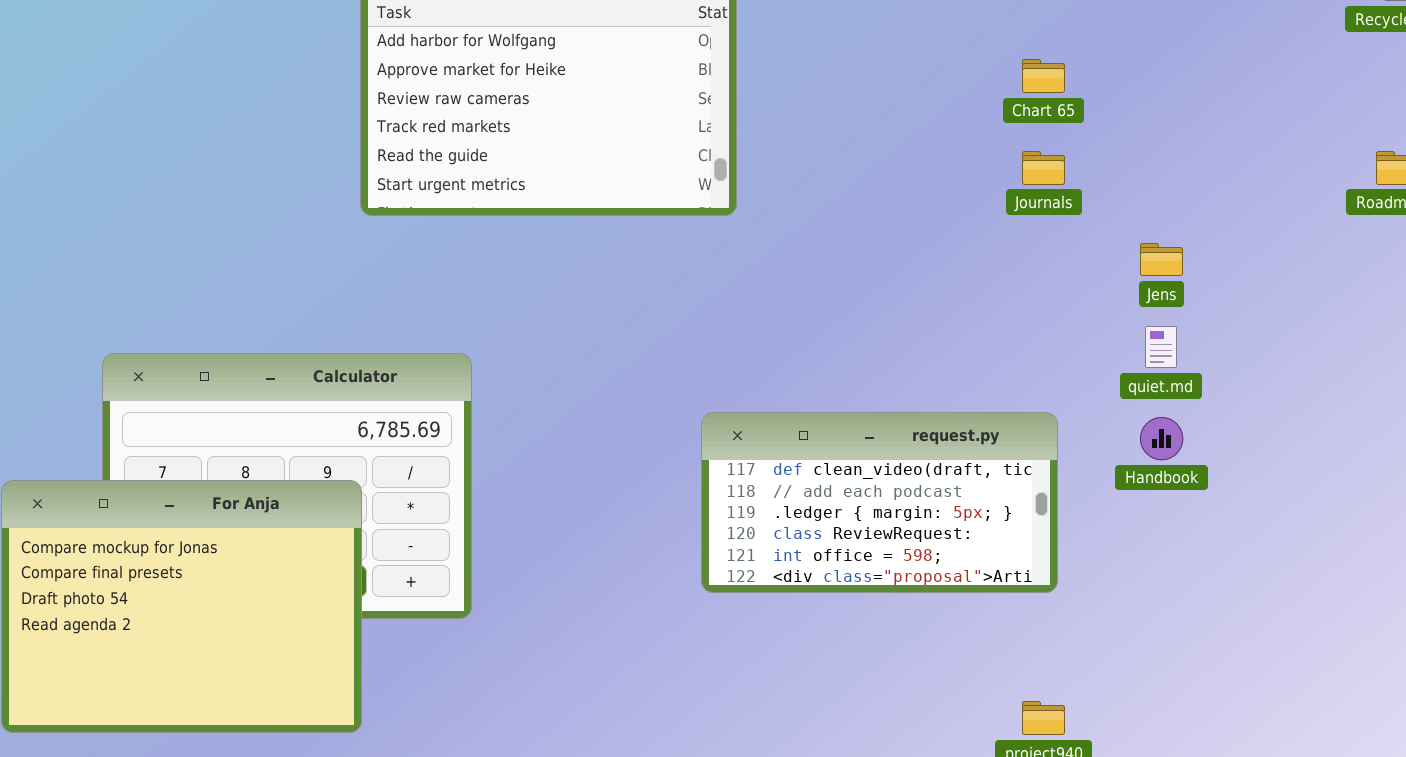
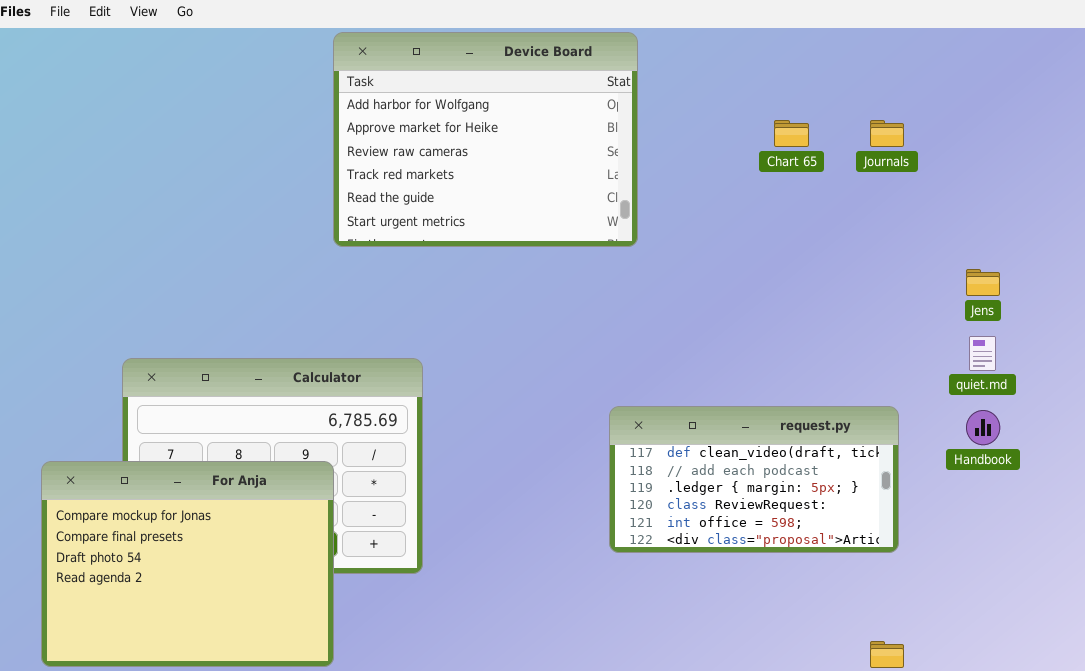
Chart 65: [1022,59,1065,93] -> [774,120,809,147], moved
Journals: [1022,151,1065,185] -> [870,120,904,147], moved

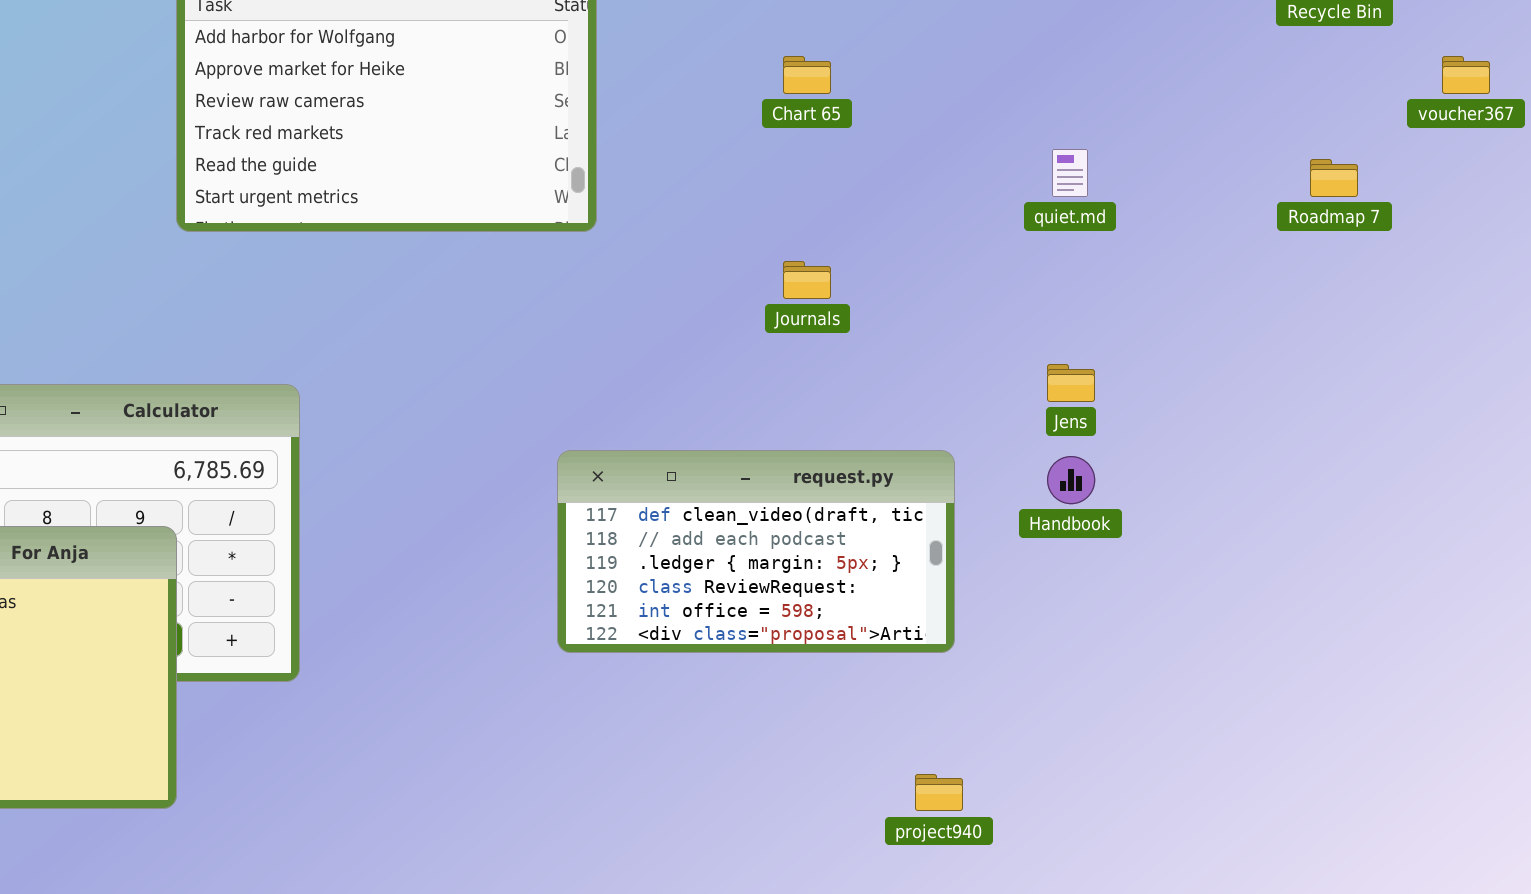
Journals: [870,120,904,147] -> [783,261,831,299], moved
Jens: [966,269,1000,296] -> [1047,364,1095,402], moved
quiet.md: [969,336,996,371] -> [1052,149,1088,197], moved

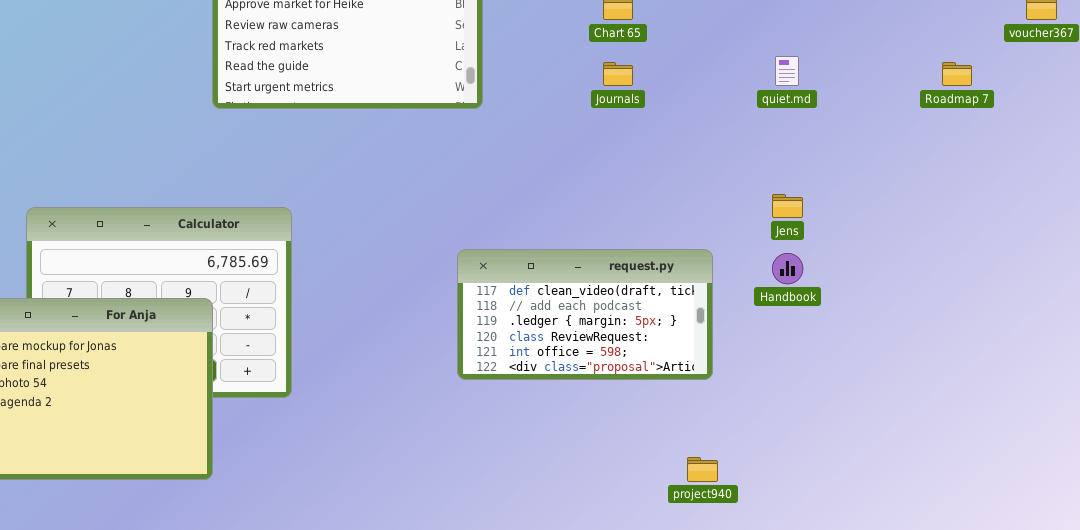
Journals: [783,261,831,299] -> [603,62,633,86], moved

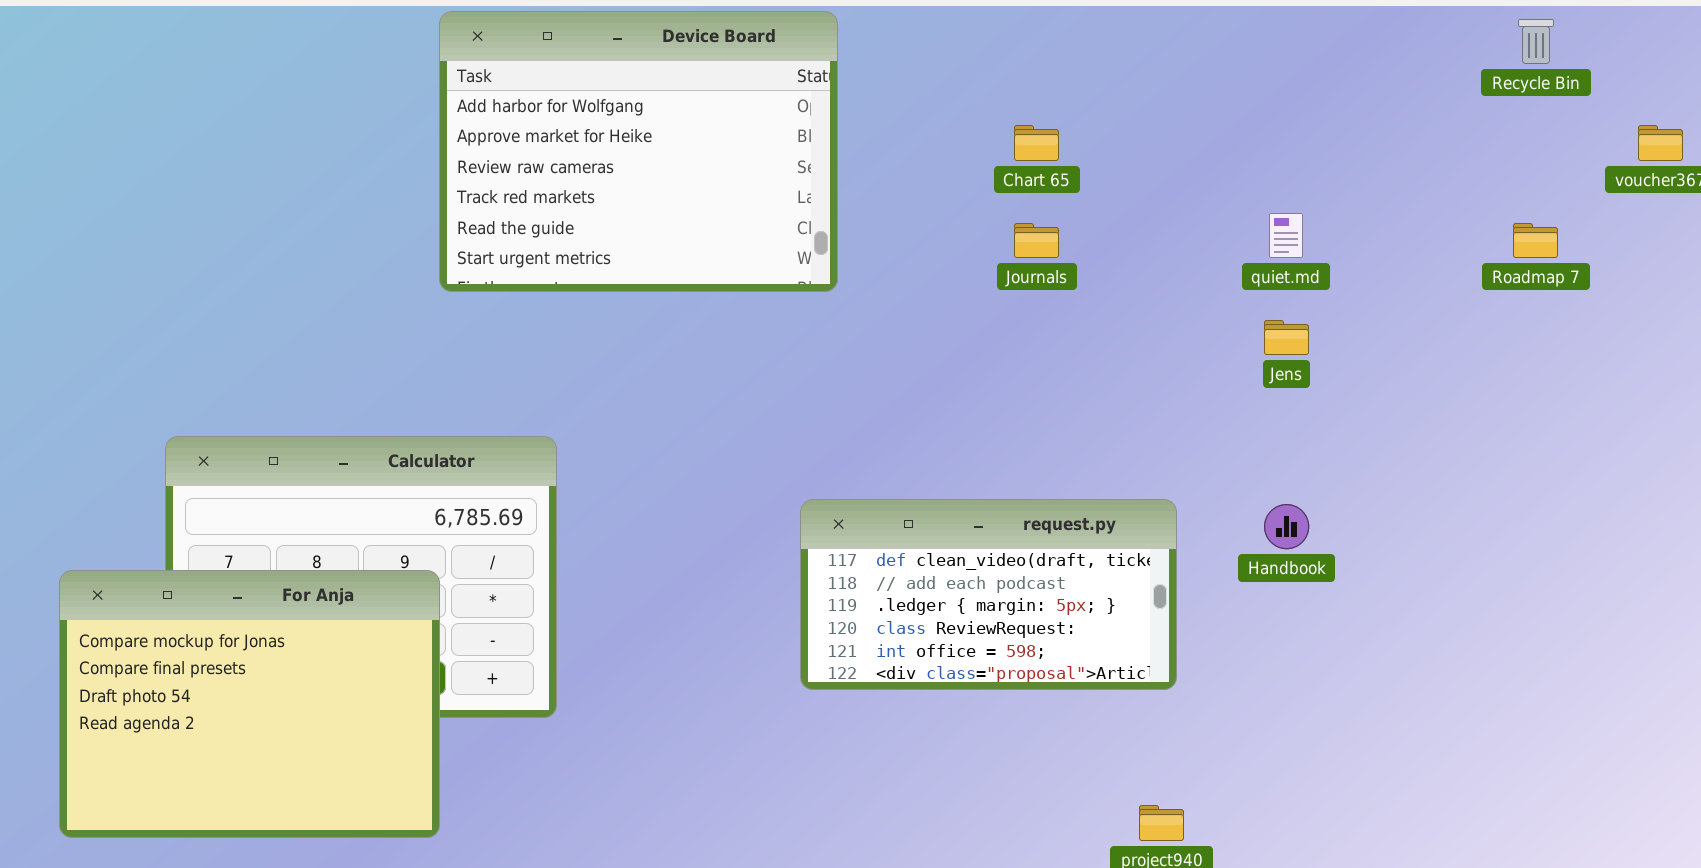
Jens: [772,194,803,218] -> [1264,320,1309,355], moved

